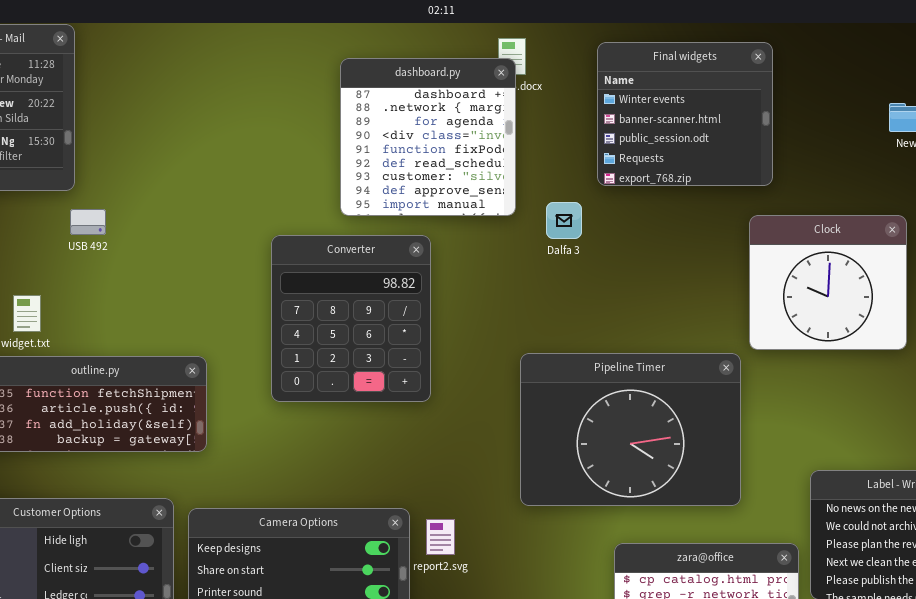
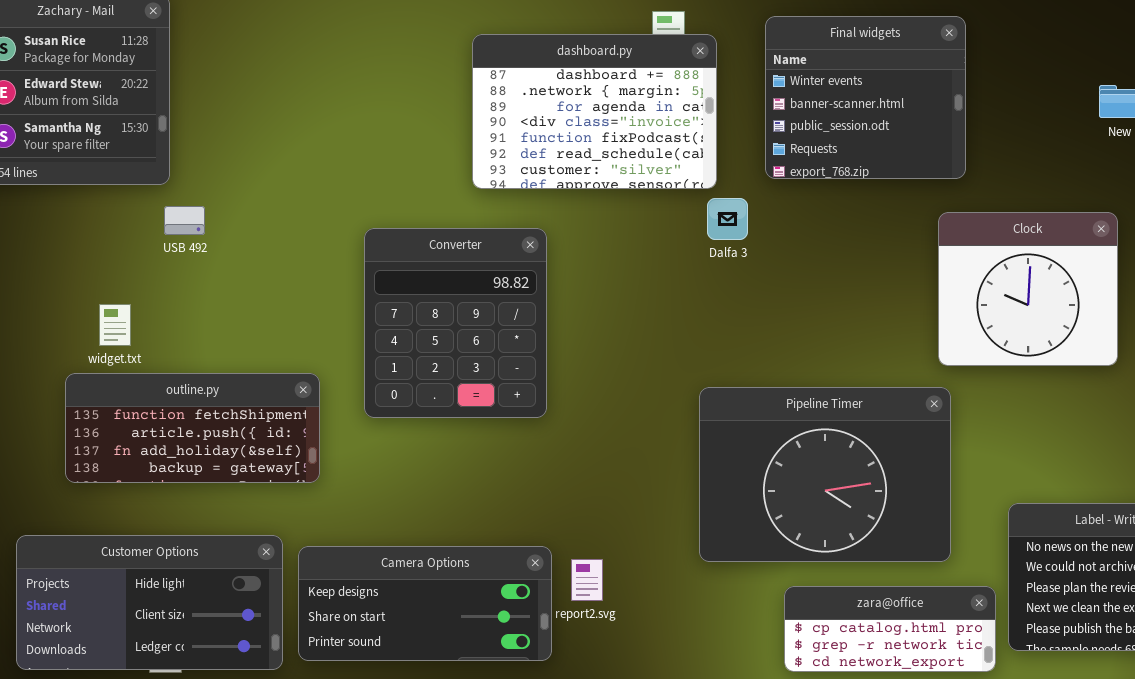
dashboard.py: [340,58,516,216] -> [472,34,717,189], resized
Converter: [271,235,431,402] -> [364,228,547,418], moved
Pipeline Timer: [520,353,741,506] -> [699,387,951,562], moved

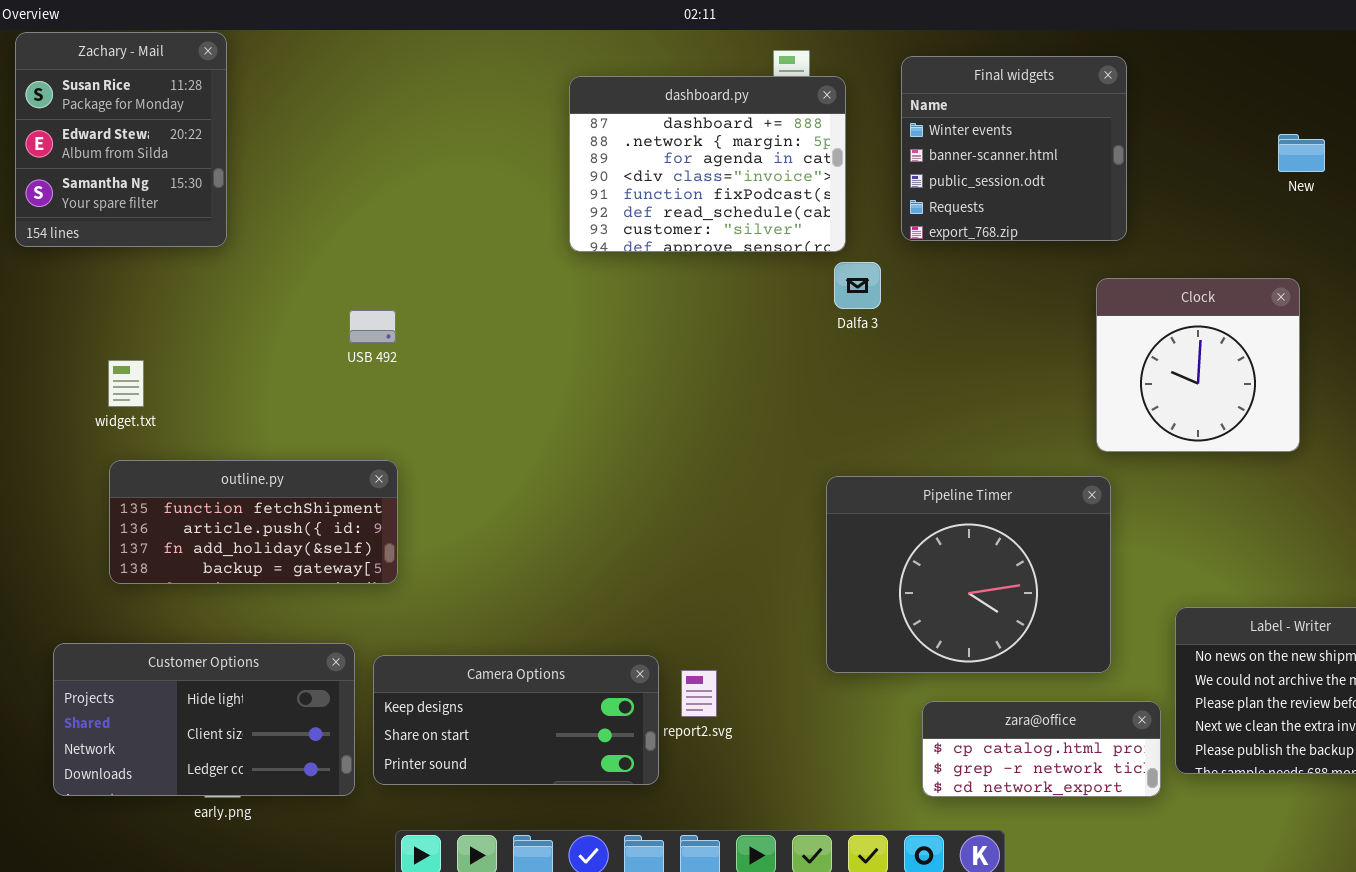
USB 492: [164,206,205,235] -> [349,310,396,343], moved
Converter: [364,228,547,418] -> none, closed
widget.txt: [99,304,131,346] -> [108,360,144,407], moved

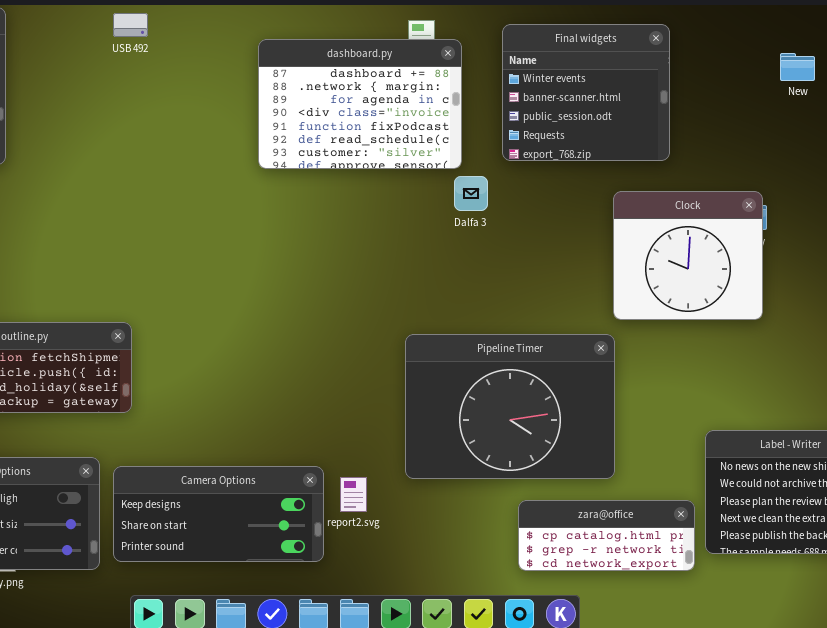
New: [1278,134,1325,172] -> [780,53,815,81], moved
Clock: [1096,278,1300,452] -> [613,191,763,320], moved
USB 492: [349,310,396,343] -> [113,13,148,37], moved
Pipeline Timer: [826,476,1111,673] -> [405,334,615,479], moved

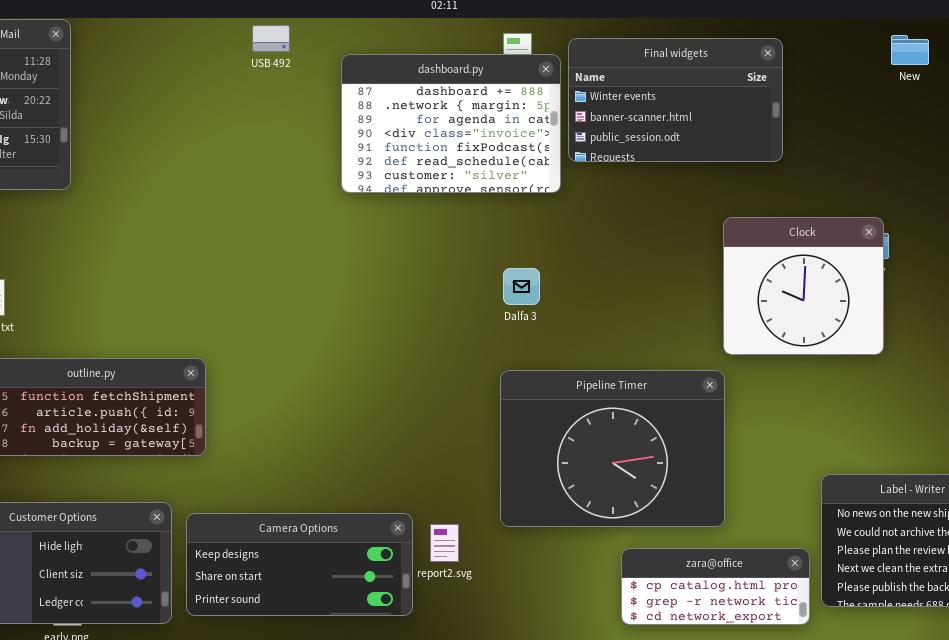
USB 492: [113,13,148,37] -> [252,25,290,52], moved
Final widgets: [502,24,670,161] -> [568,38,783,162], resized
New: [780,53,815,81] -> [891,35,929,65], moved
Dalfa 3: [454,176,488,211] -> [503,268,540,305], moved

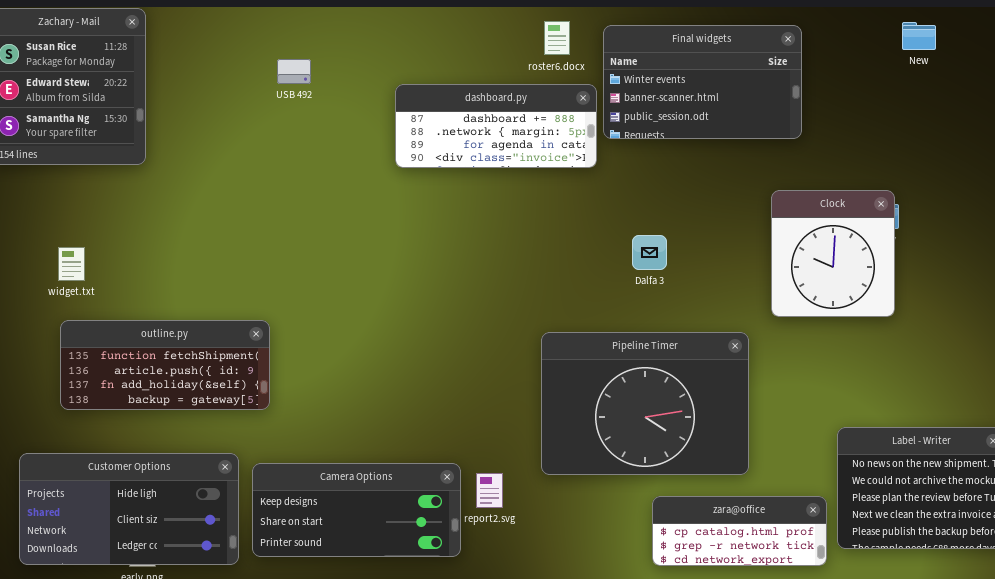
USB 492: [252,25,290,52] -> [277,59,311,84], moved
dashboard.py: [341,54,561,193] -> [395,84,597,168], resized
Clock: [723,217,884,355] -> [771,190,895,317], resized
Dalfa 3: [503,268,540,305] -> [632,235,667,270], moved

